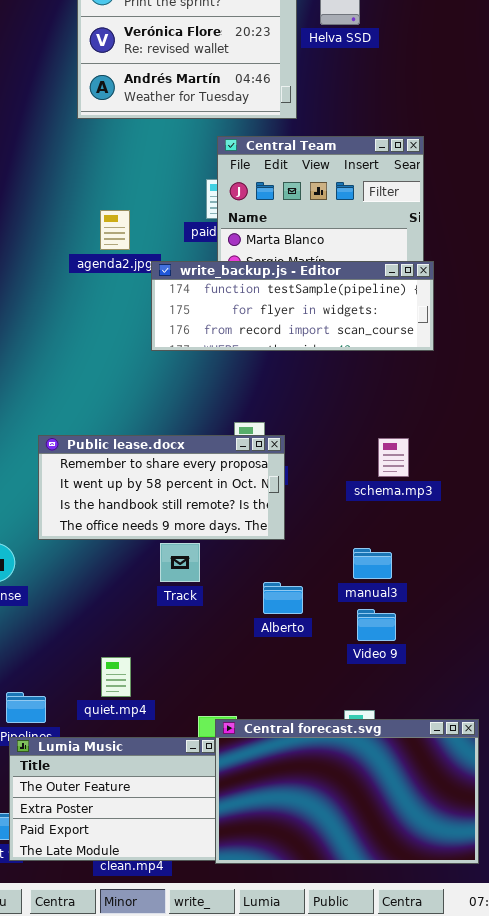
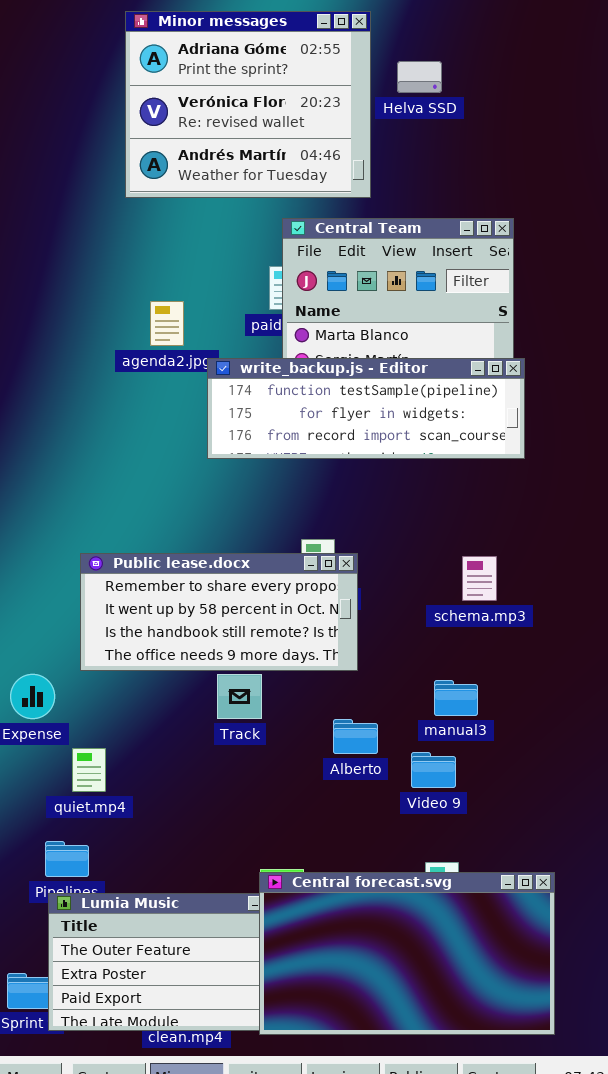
Video 9: [357,609,396,641] -> [411,752,456,788], moved
quiet.mp4: [101,657,131,697] -> [72,748,106,792], moved
Central forecast.svg: [215,719,479,864] -> [259,872,555,1035], moved

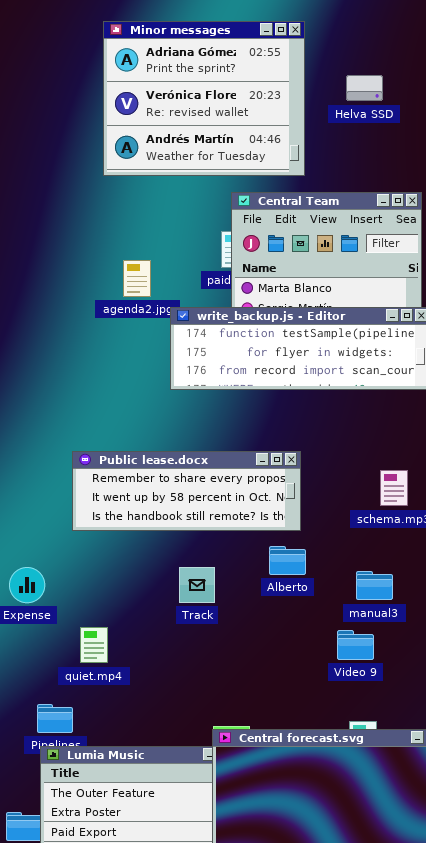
Helva SSD: [397,61,442,93] -> [346,75,383,101], moved
Public lease.docx: [80,553,358,671] -> [72,451,301,531], moved, resized
Alberto: [333,719,378,754] -> [269,546,306,575], moved
quiet.mp4: [72,748,106,792] -> [80,627,108,663], moved

